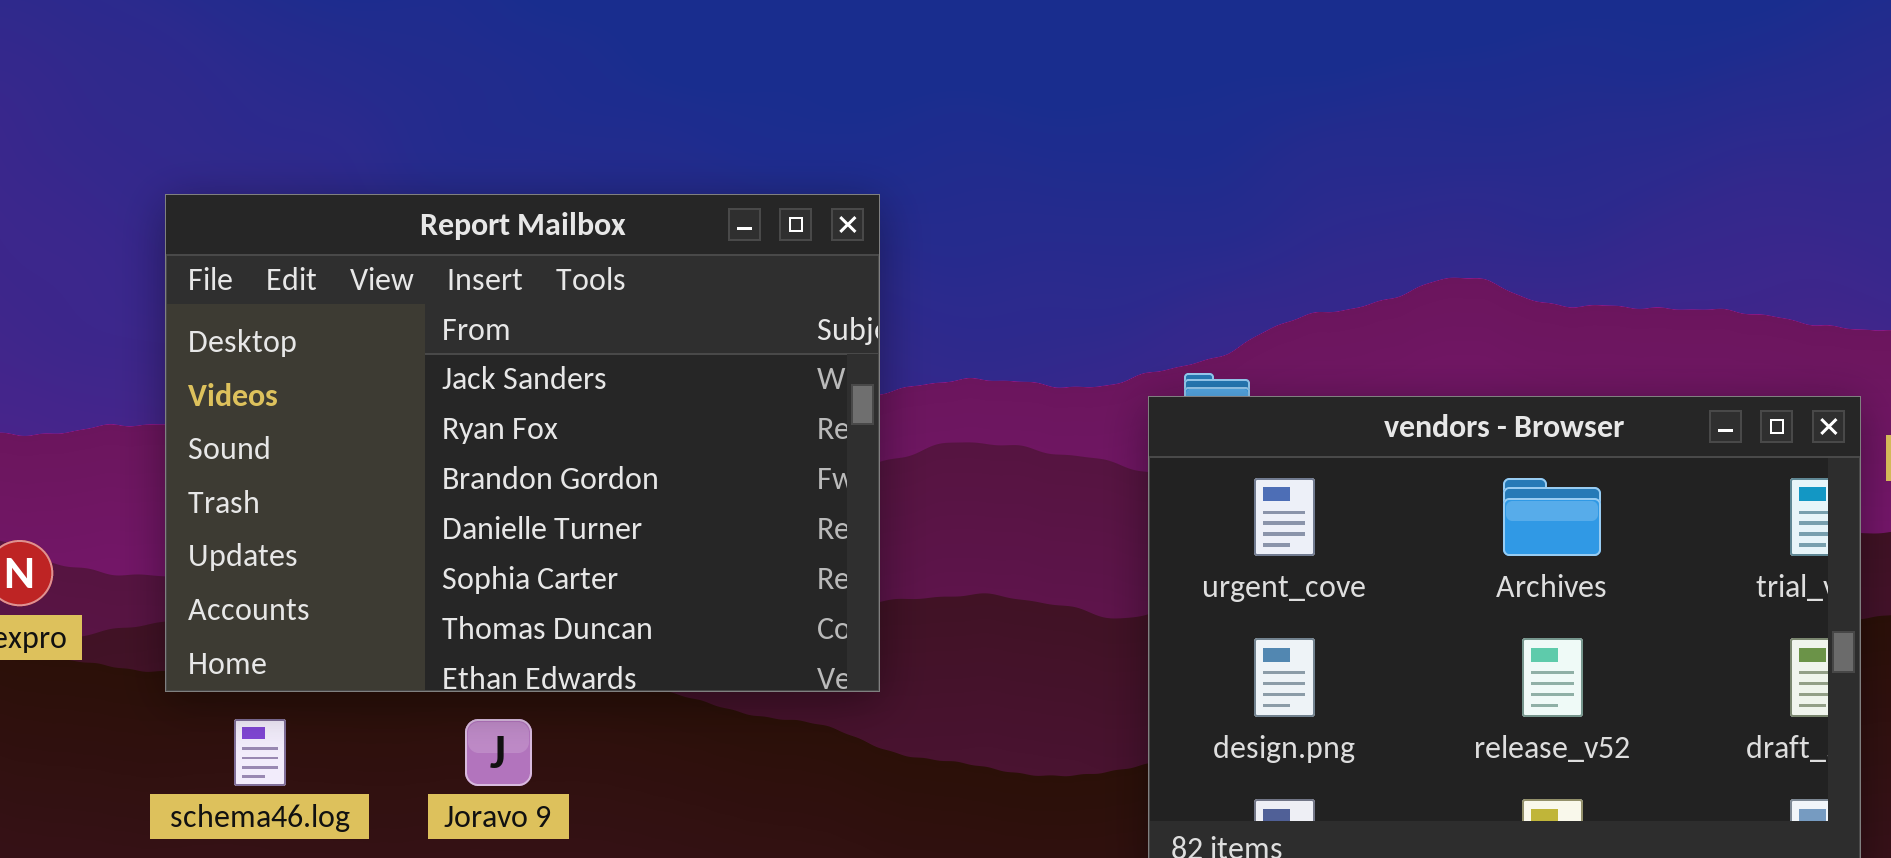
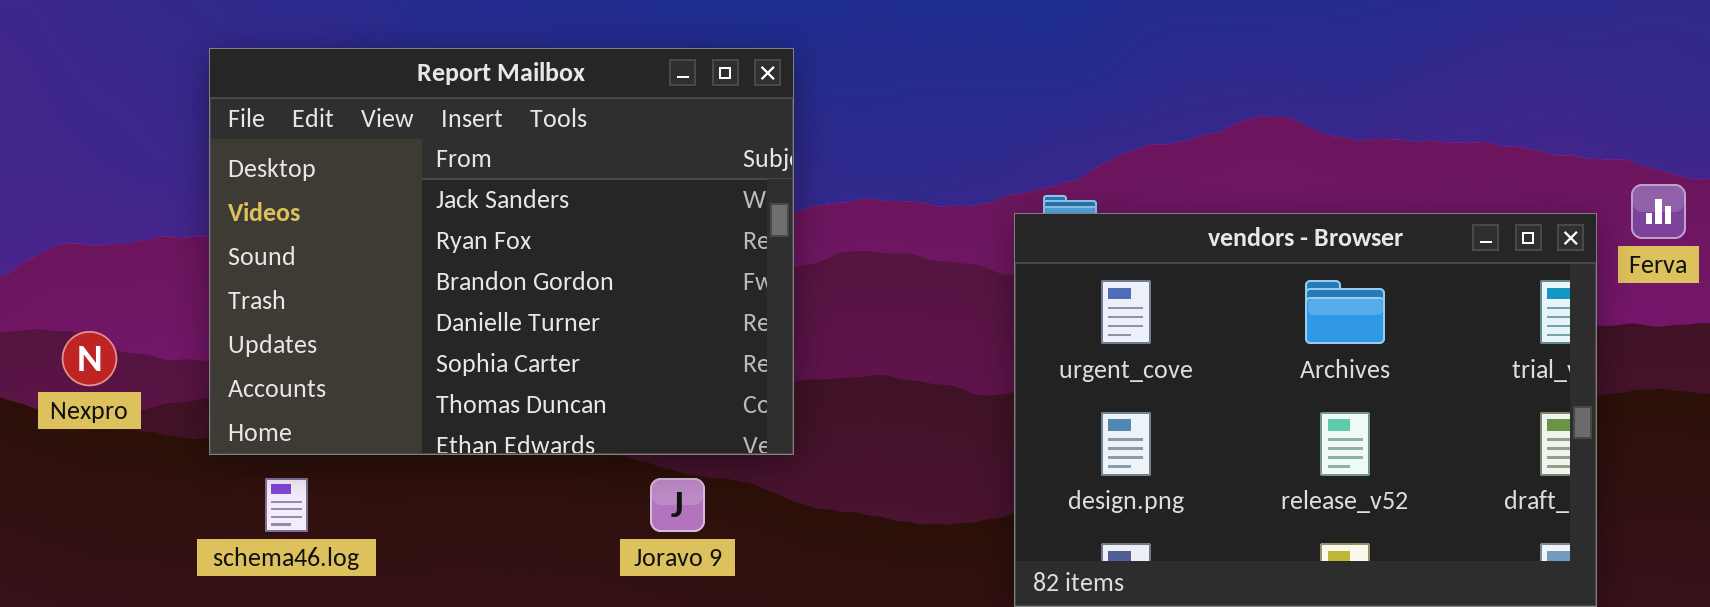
Joravo 9: [465,719,532,786] -> [650,478,705,532], moved

